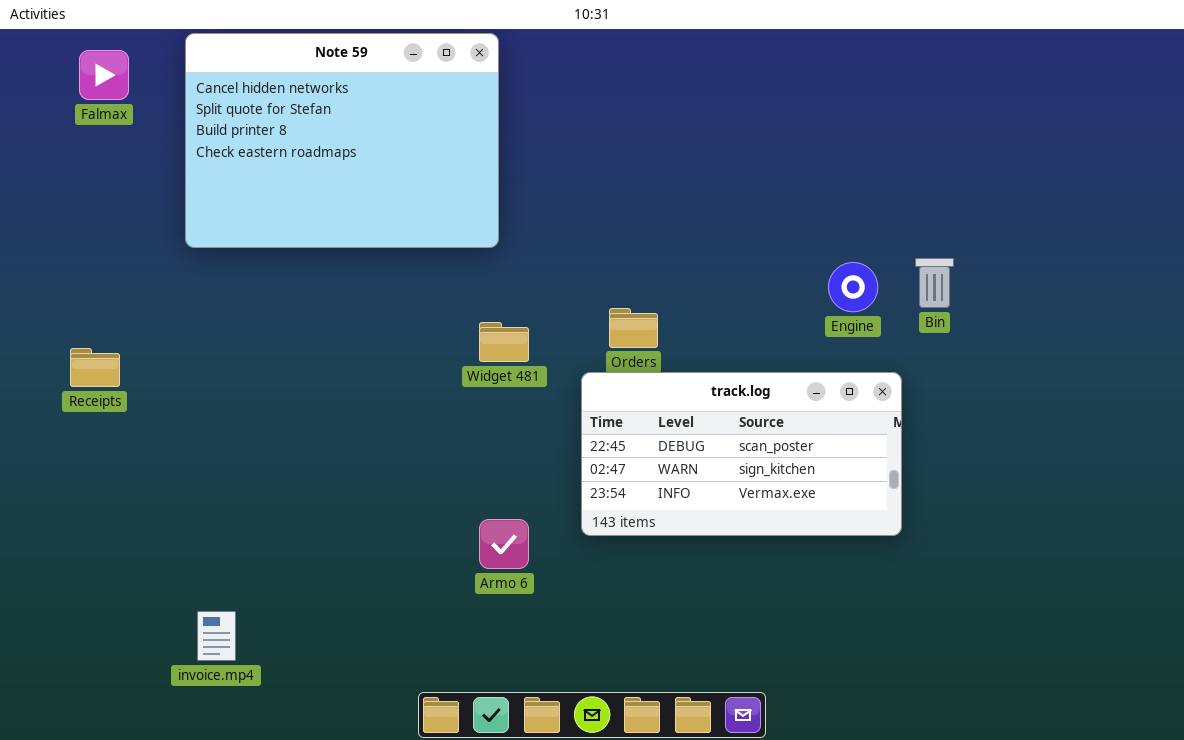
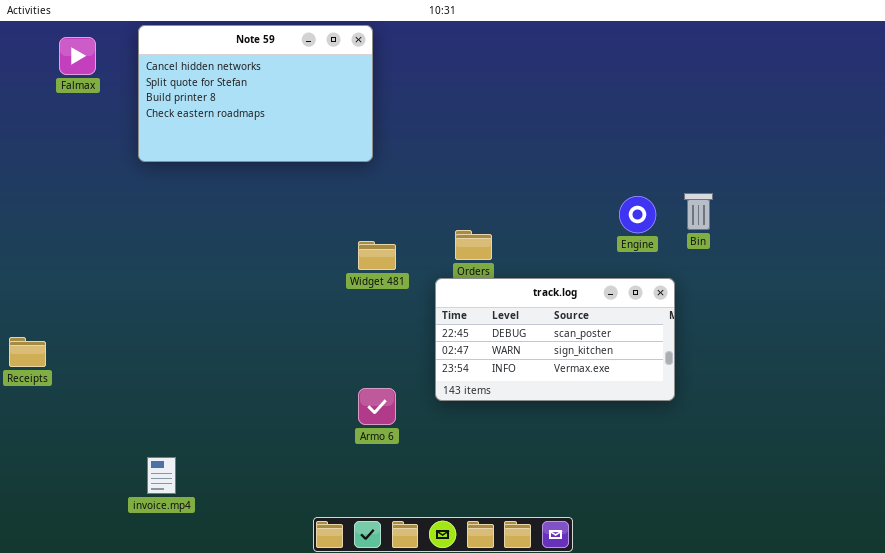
Note 59: [185,33,499,248] -> [138,25,373,162], resized
Receipts: [70,348,120,387] -> [9,337,46,367], moved

